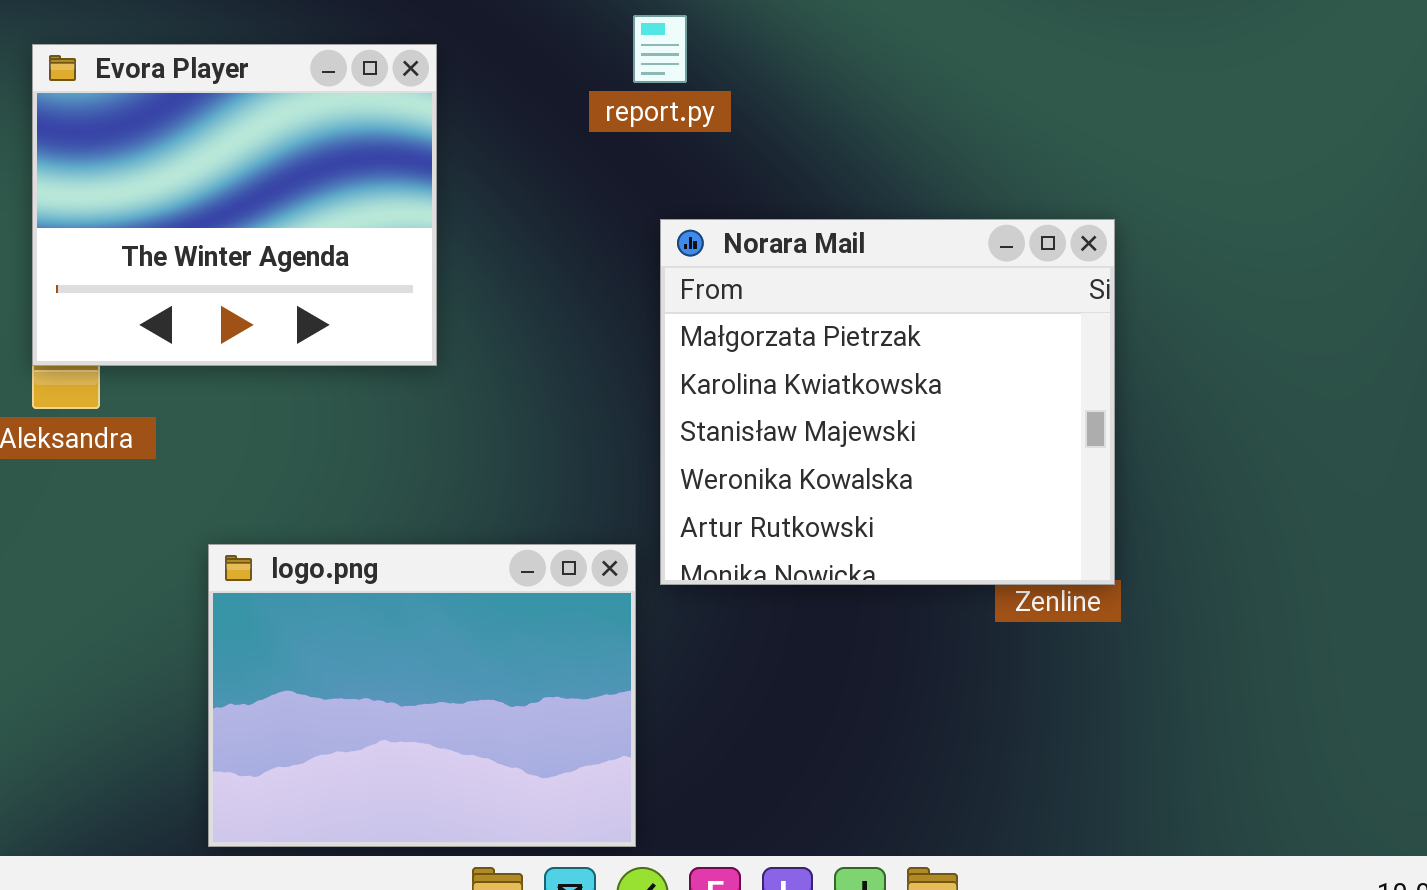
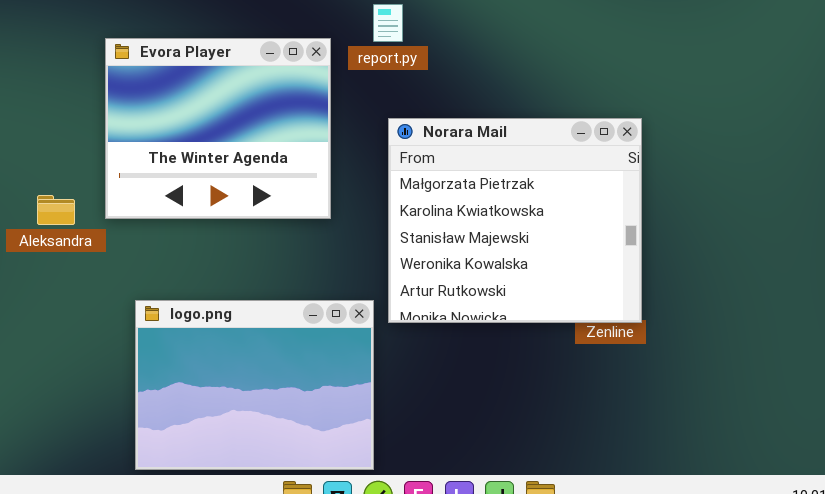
Evora Player: [32,44,437,366] -> [105,38,331,219], moved

